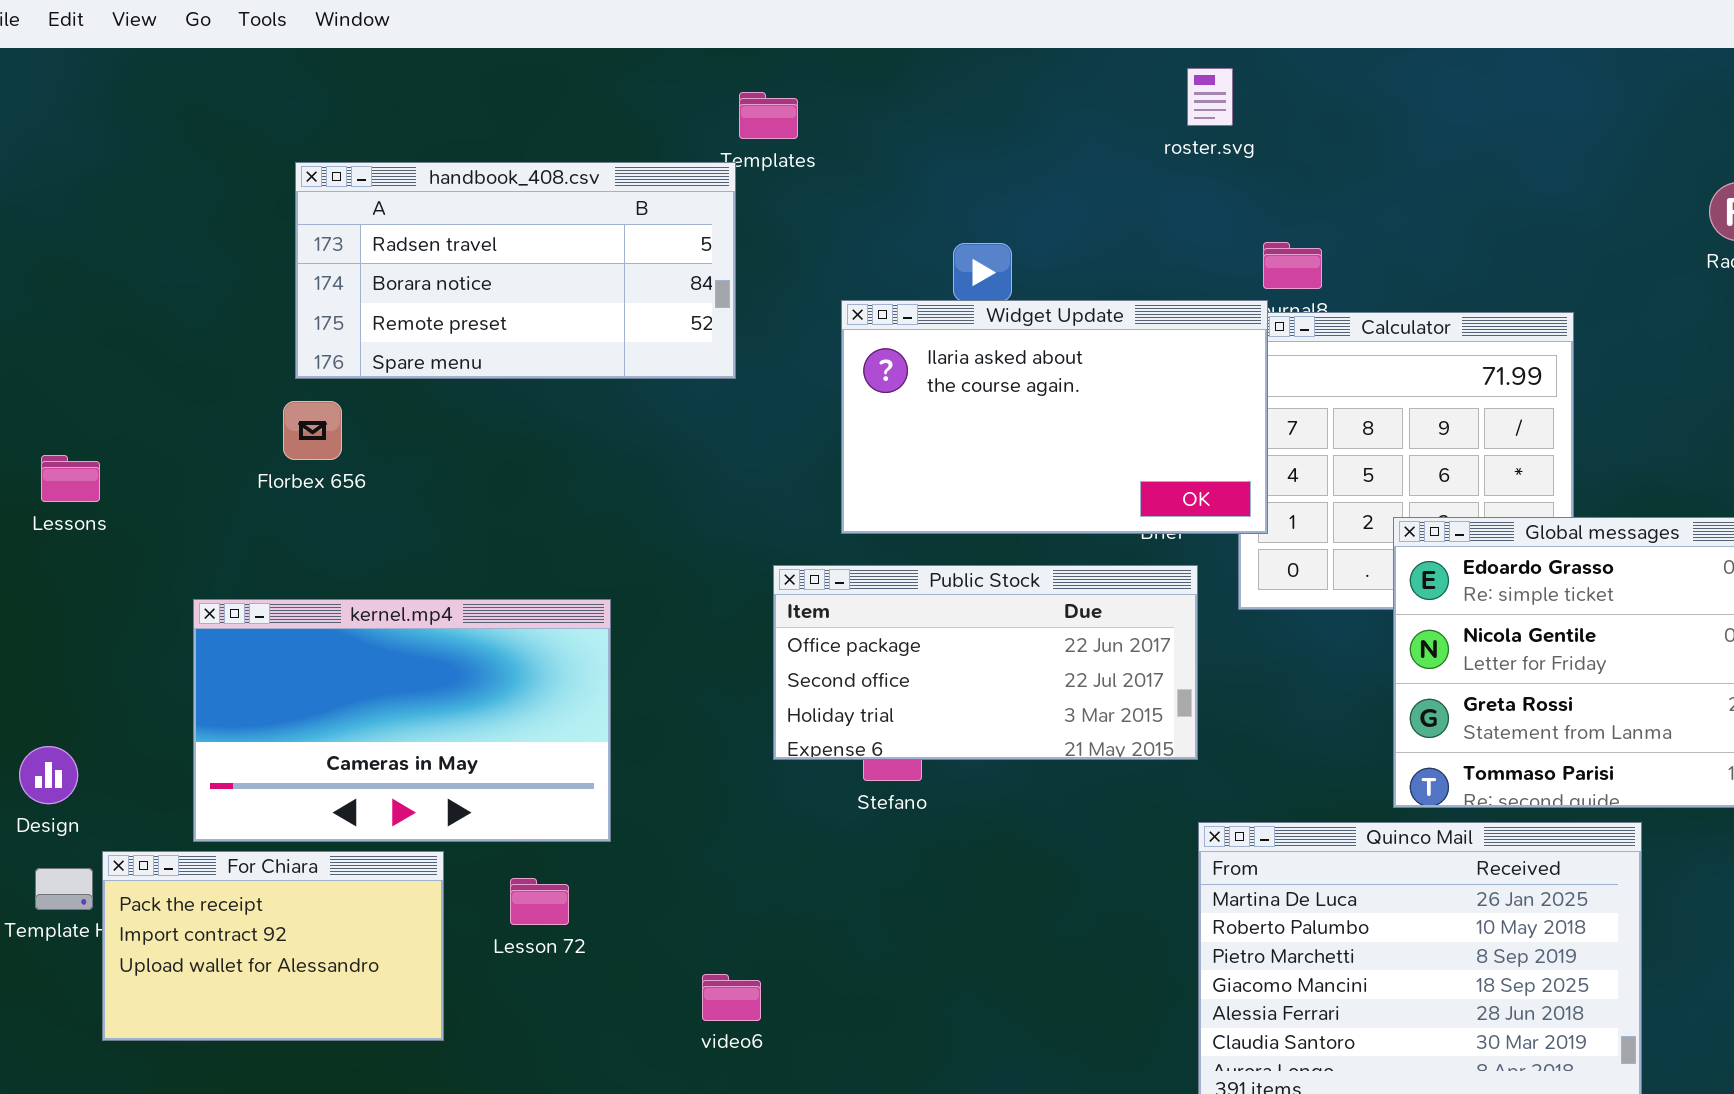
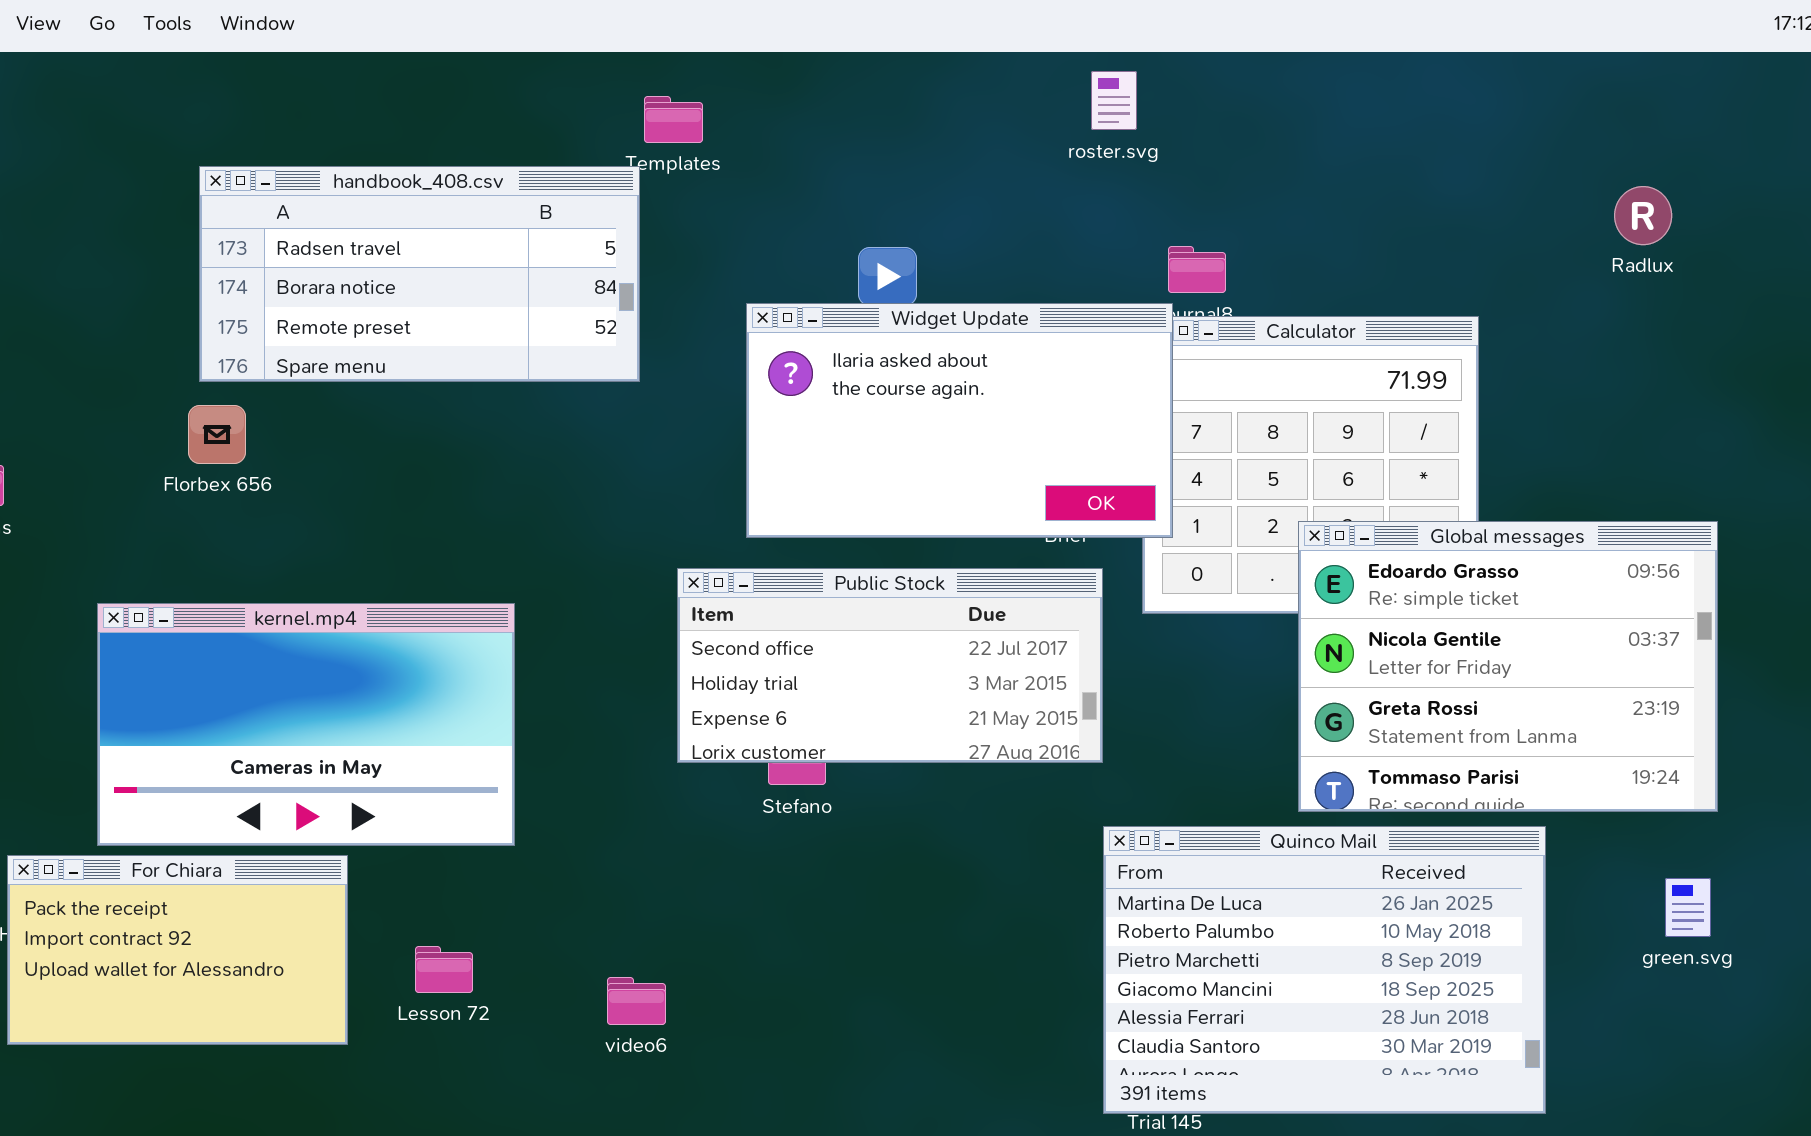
Public Stock: [773,565,1198,760] -> [677,568,1103,763], scrolled down 1 row
Lesson 72: [510,878,569,925] -> [415,946,473,993], moved

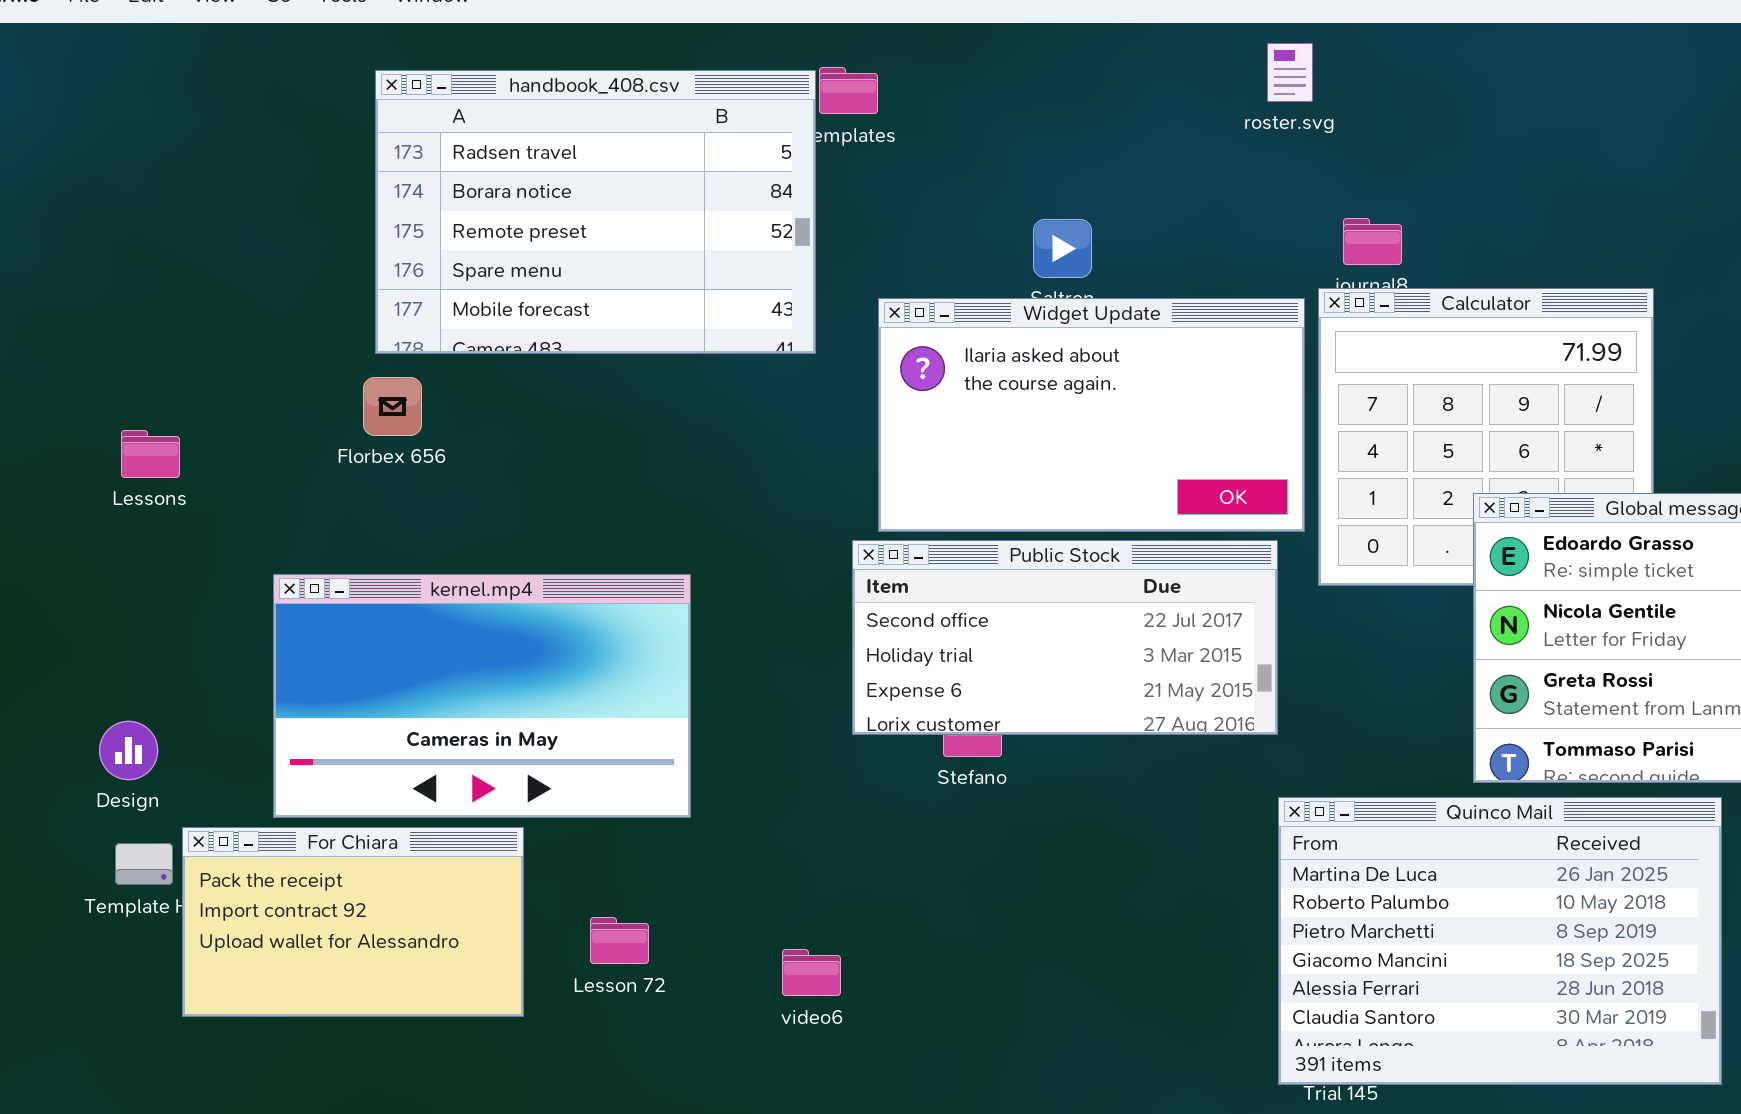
handbook_408.csv: [199,166,640,382] -> [375,70,816,354], resized
Widget Update: [746,303,1173,538] -> [878,298,1305,532], moved

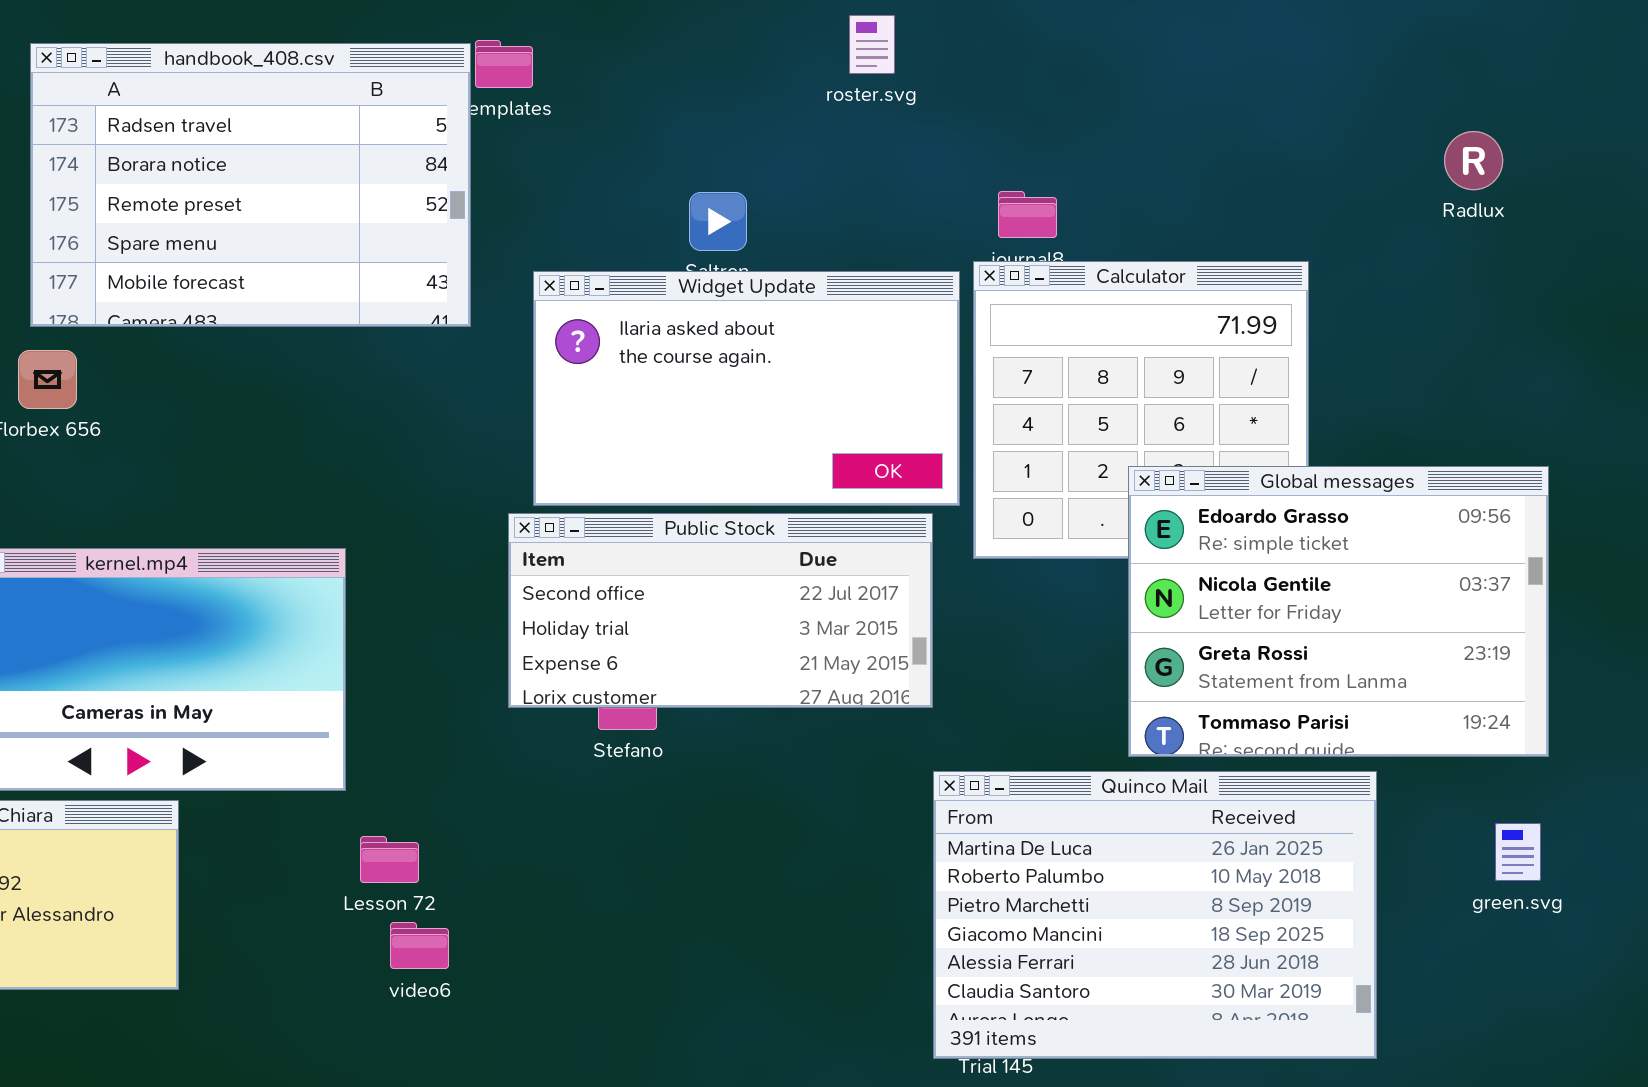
roster.svg: [1267,43,1313,102] -> [849,15,895,74], moved
Lesson 72: [590,917,649,964] -> [360,836,419,883], moved
video6: [782,949,841,996] -> [390,922,449,969], moved

